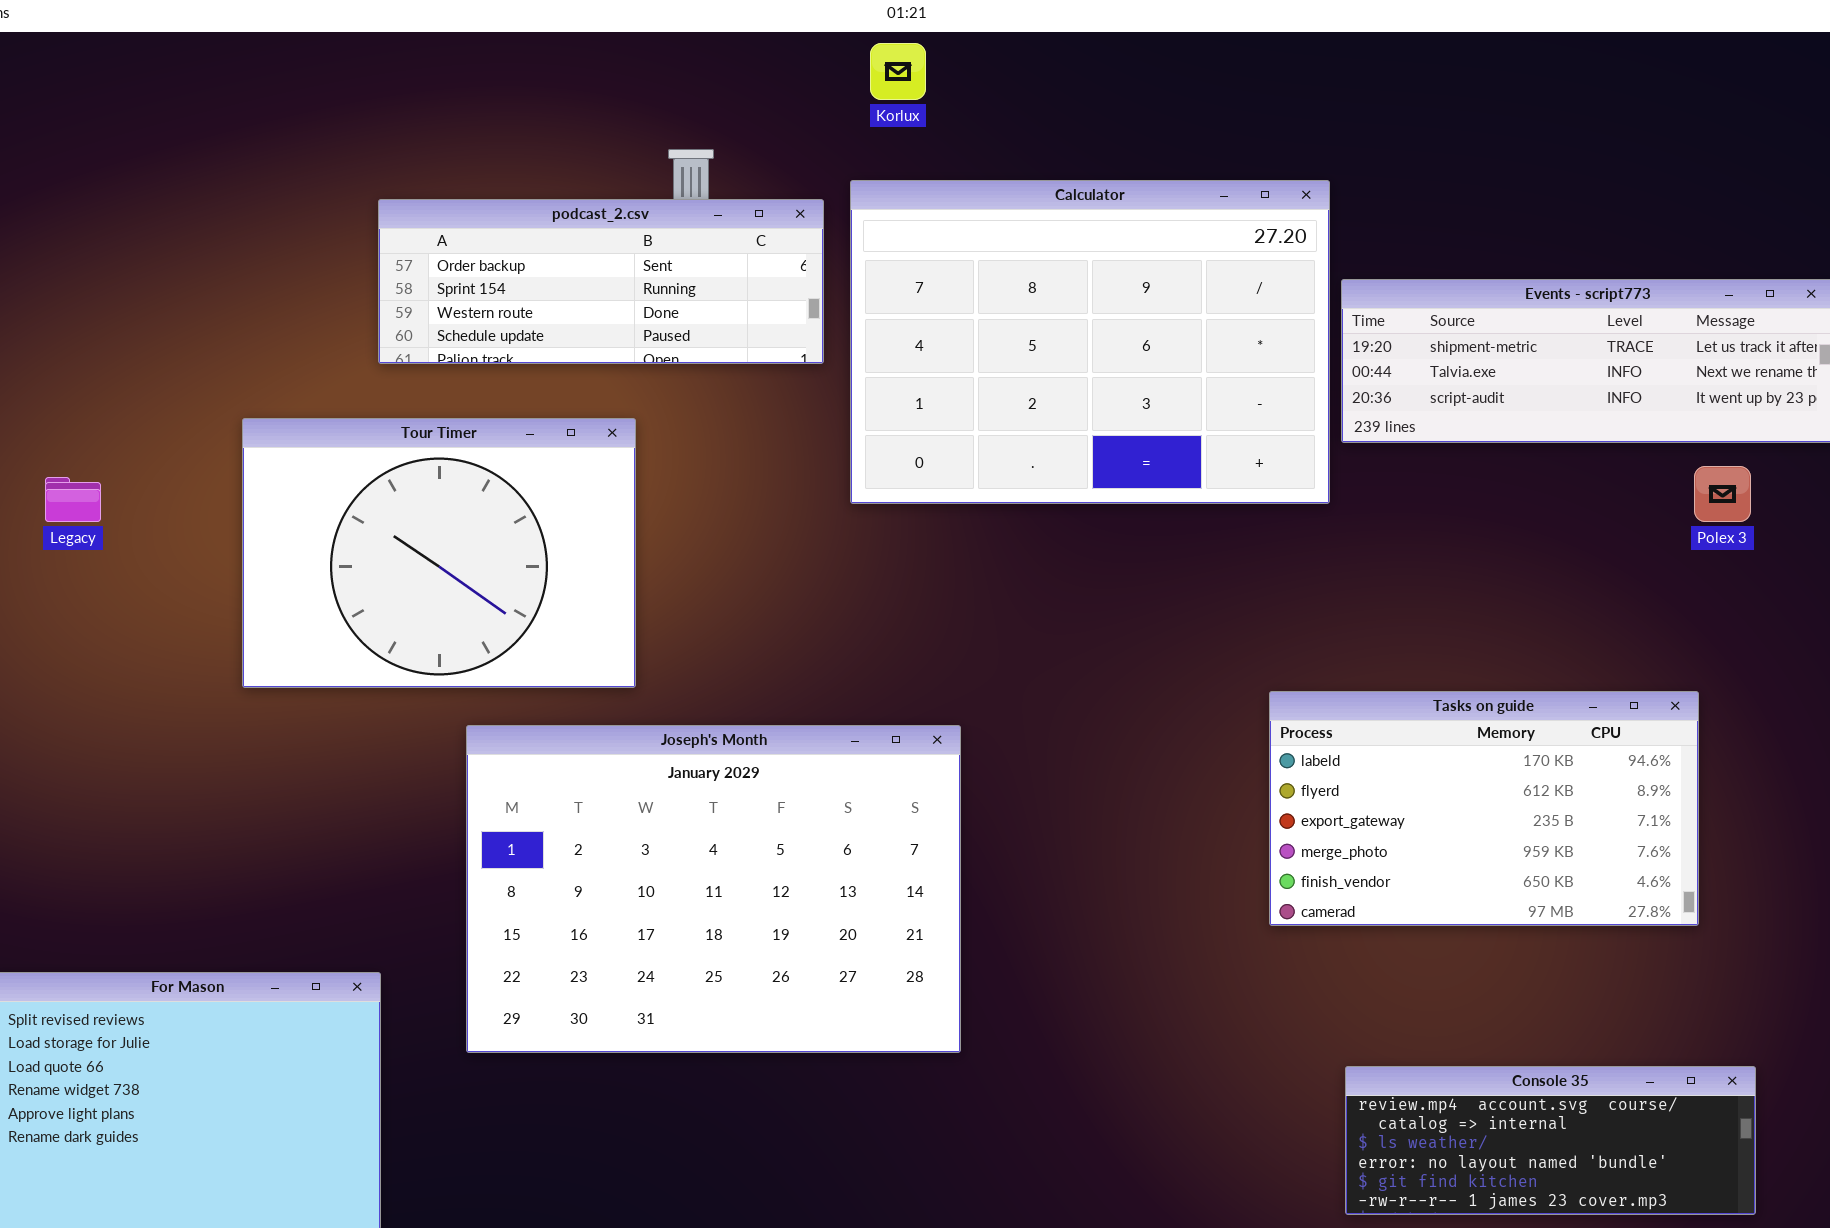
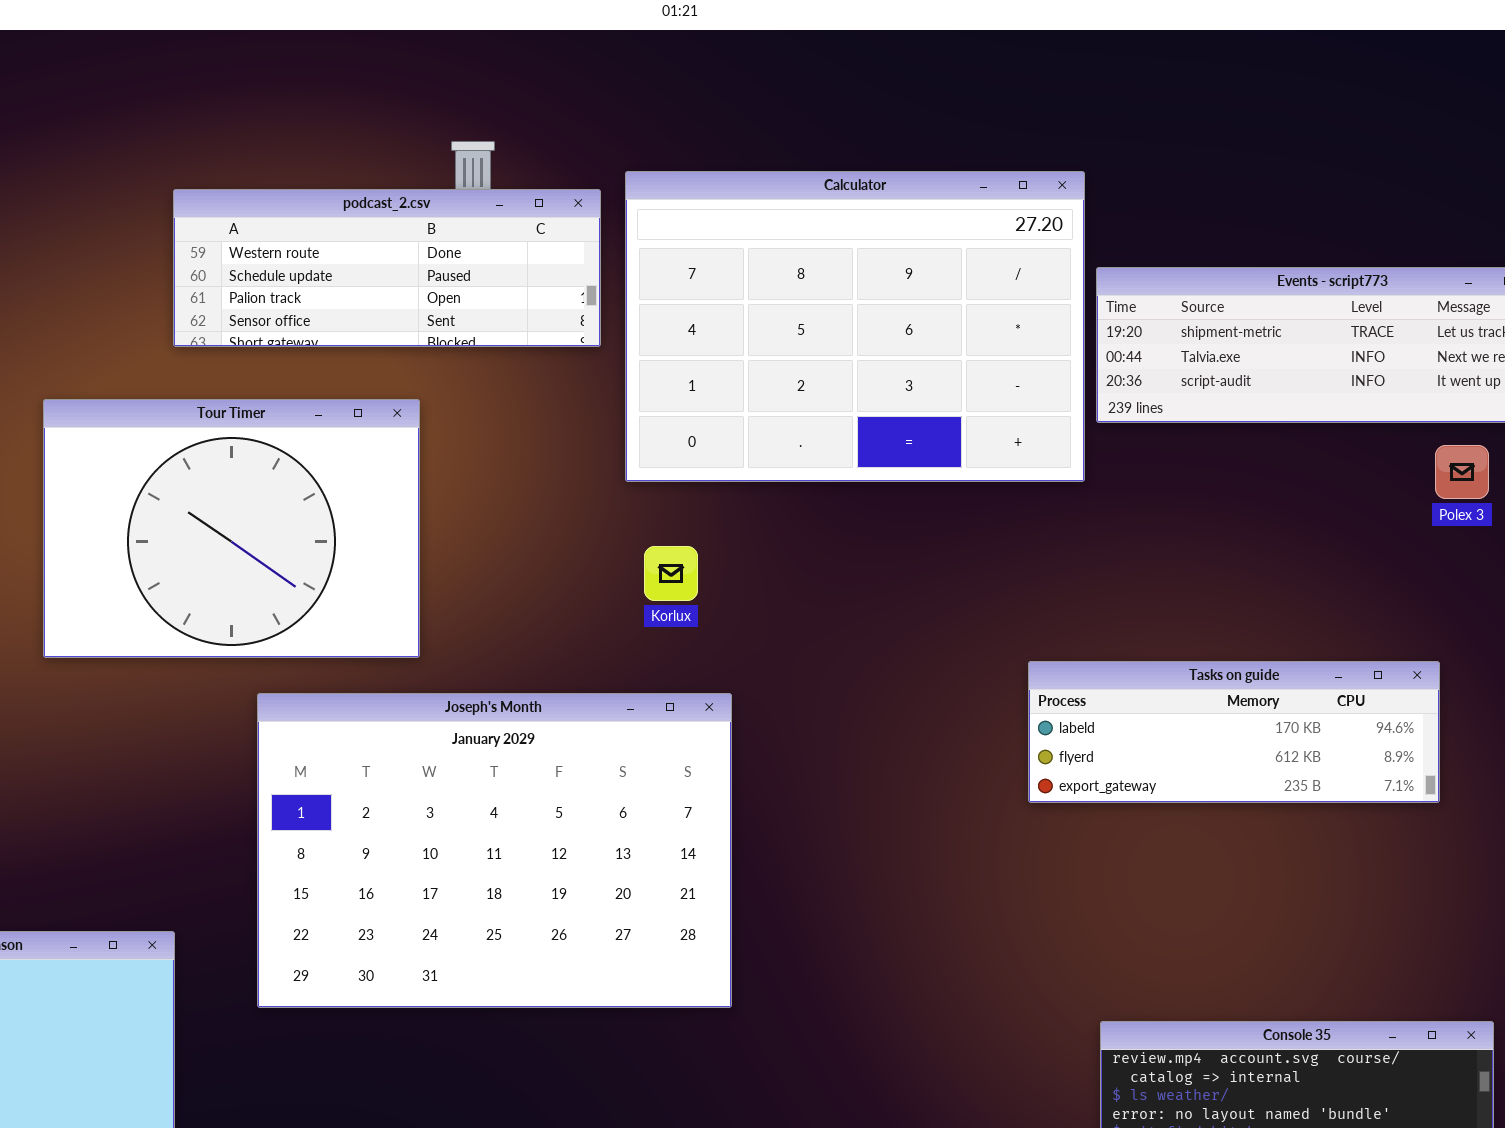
Korlux: [870,43,926,100] -> [644,546,698,601], moved
podcast_2.csv: [378,199,824,364] -> [173,189,601,347], scrolled down 2 rows
Tasks on guide: [1269,691,1699,926] -> [1028,661,1440,803], resized

